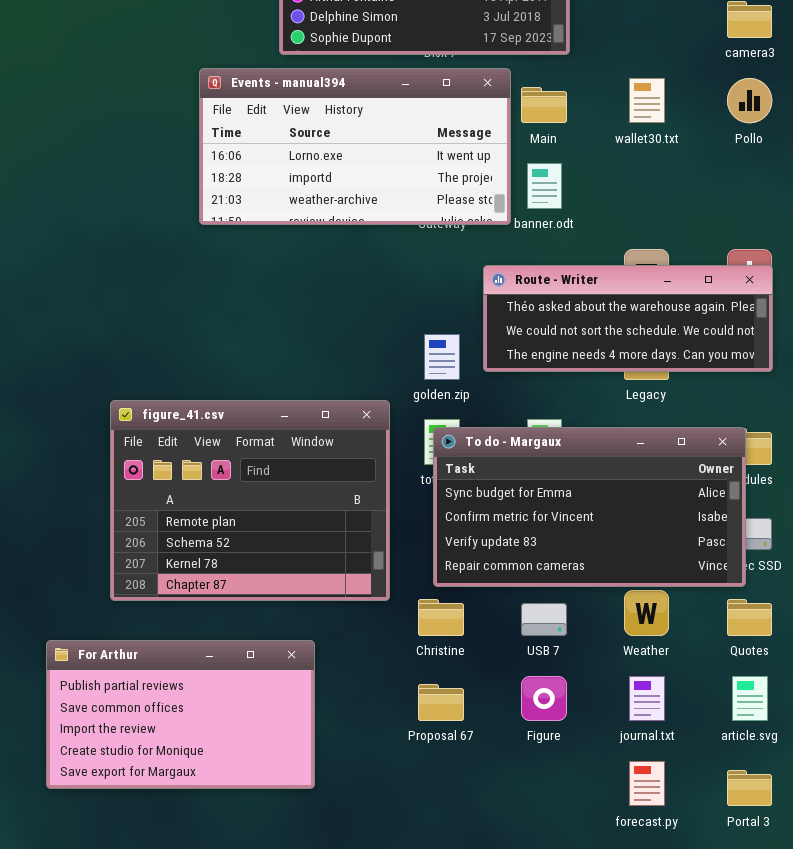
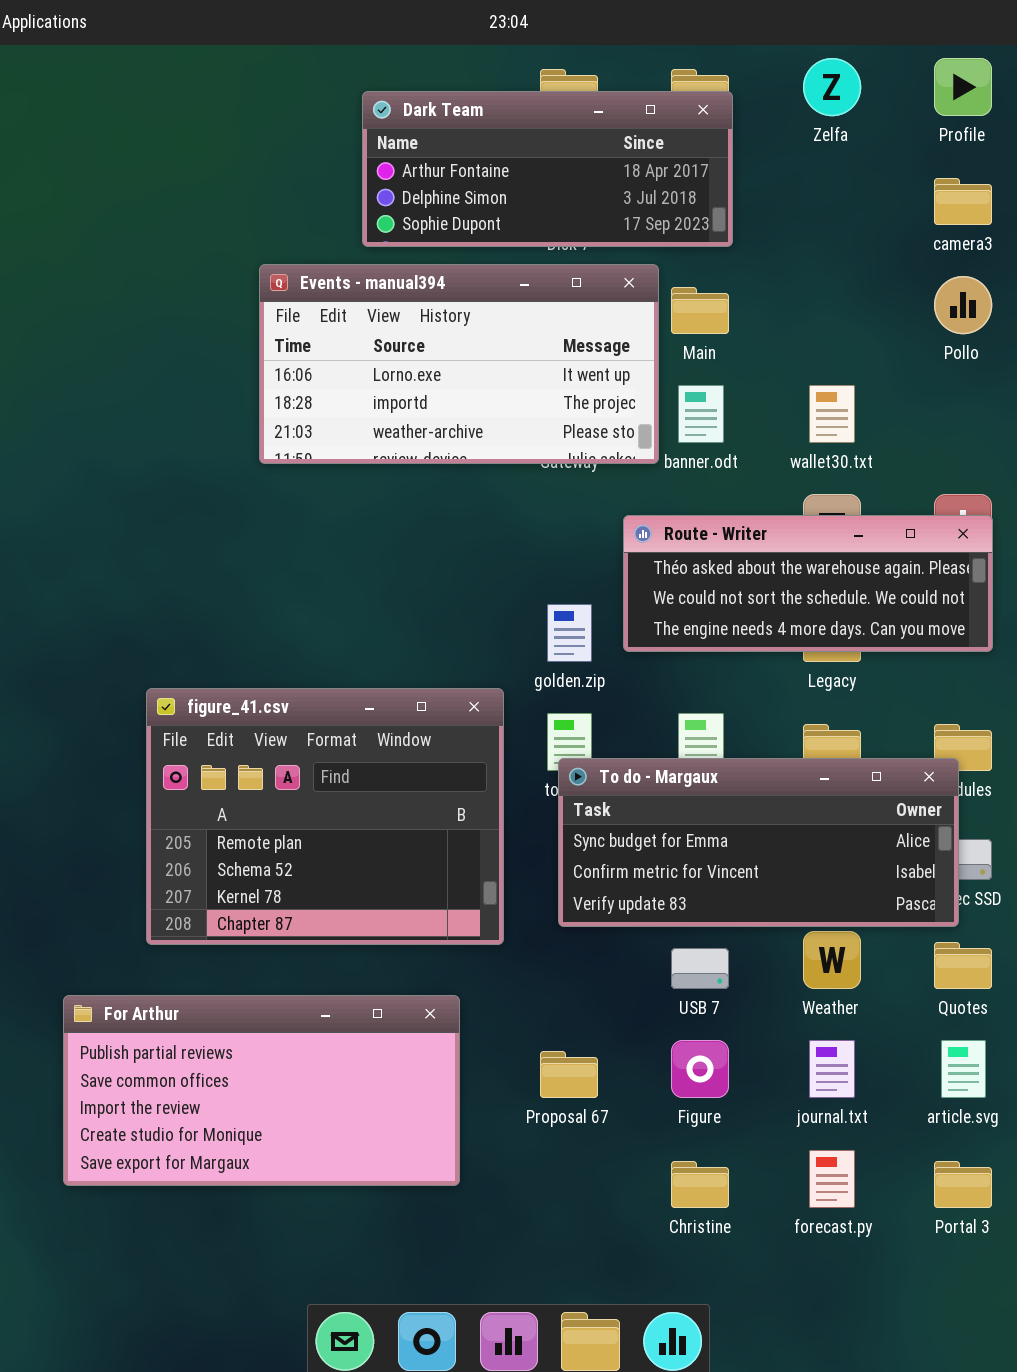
wallet30.txt: [629,78,665,123] -> [809,385,855,443], moved
To do - Margaux: [433,427,746,587] -> [558,758,959,927], resized
Christine: [418,599,464,636] -> [671,1161,729,1208], moved
For Arthur: [46,640,315,789] -> [63,995,460,1186], resized

